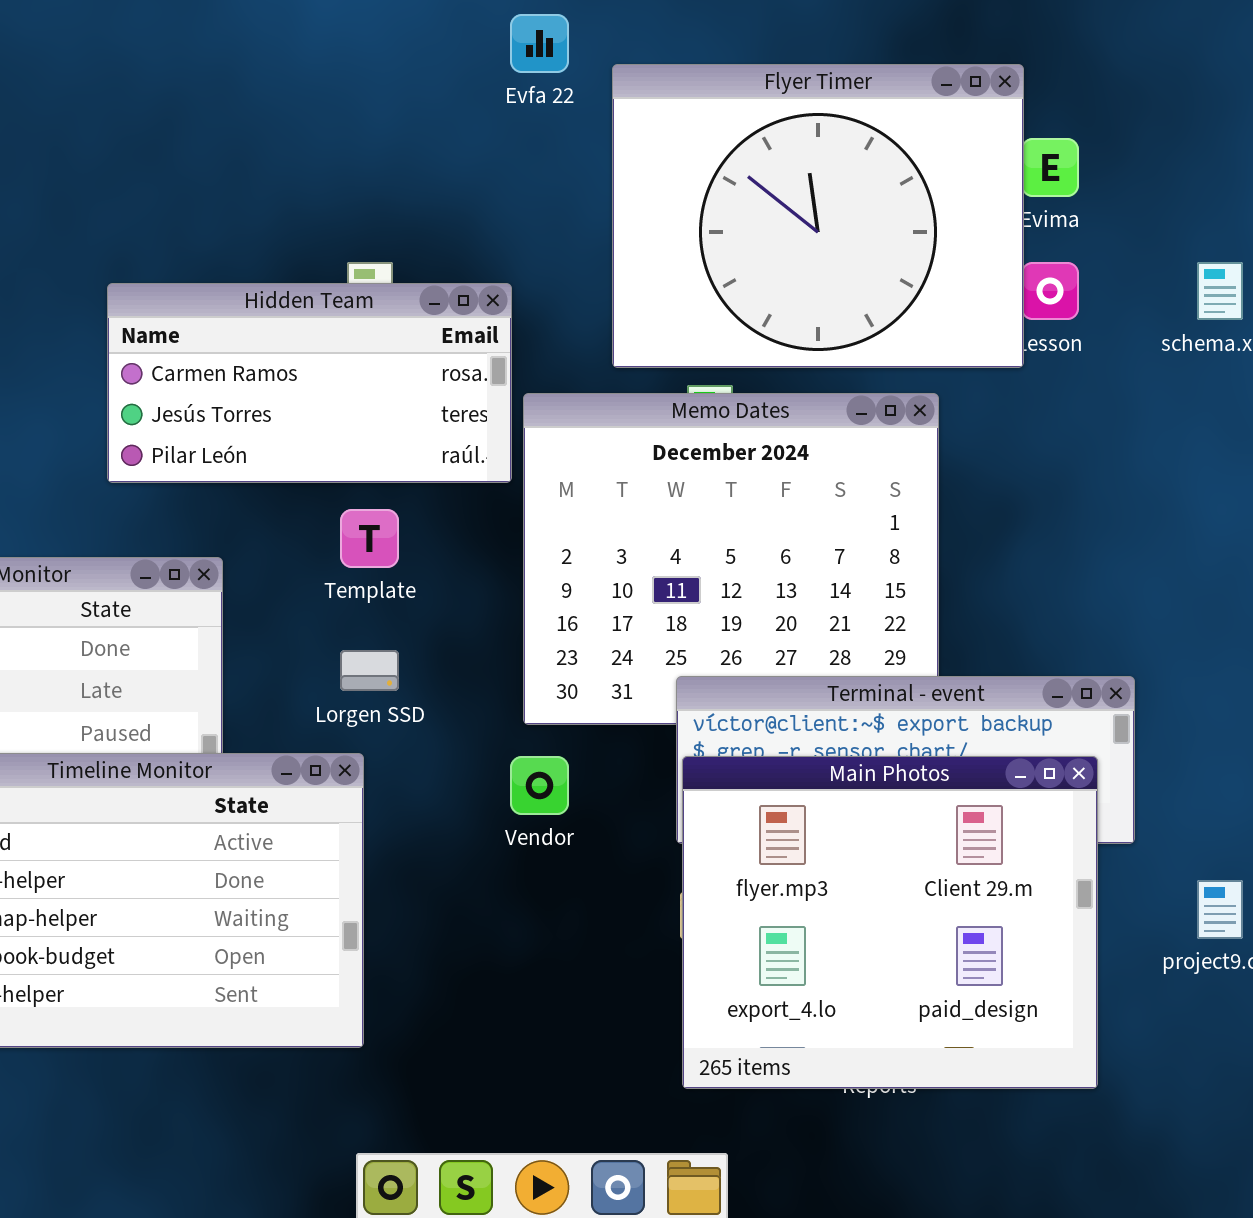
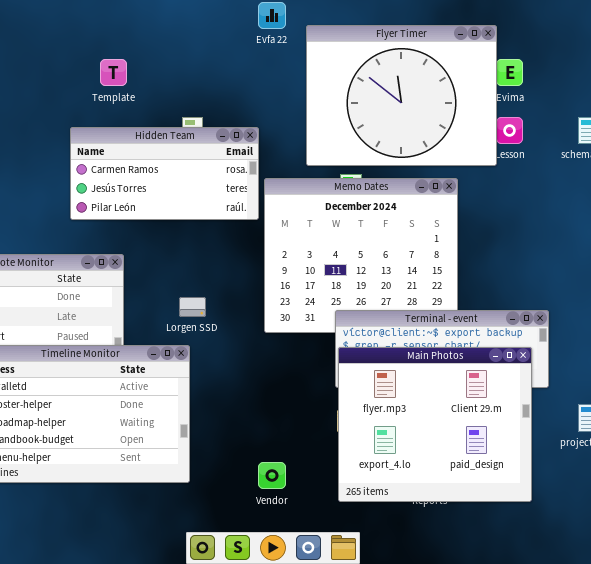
Template: [340,509,399,568] -> [100,59,127,86], moved
Vendor: [510,756,569,815] -> [258,462,286,489], moved

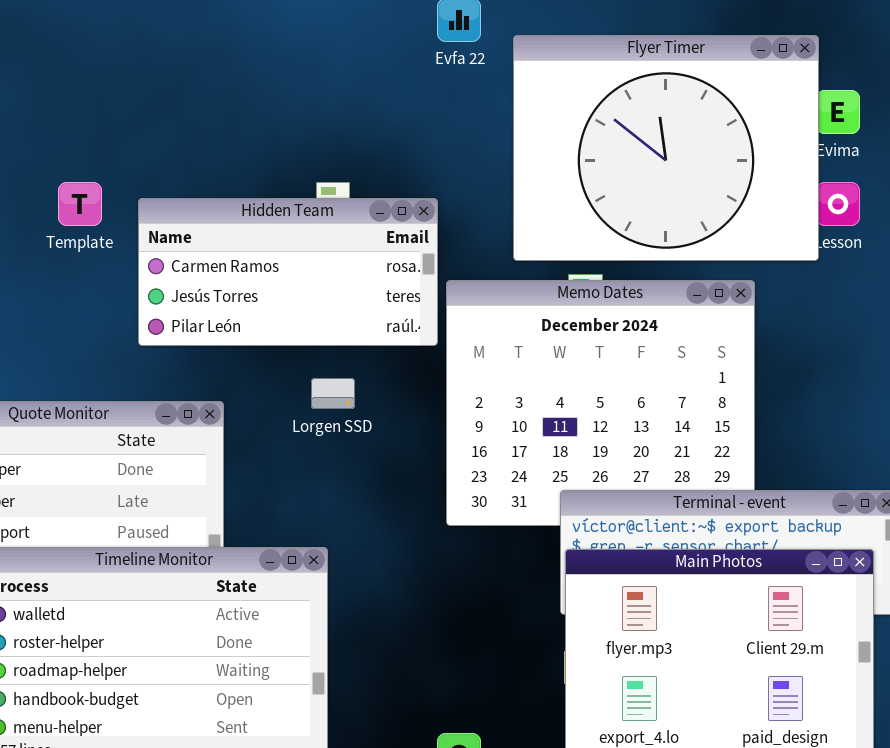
Template: [100,59,127,86] -> [58,182,102,226], moved
Lorgen SSD: [179,297,206,317] -> [311,378,355,409], moved

